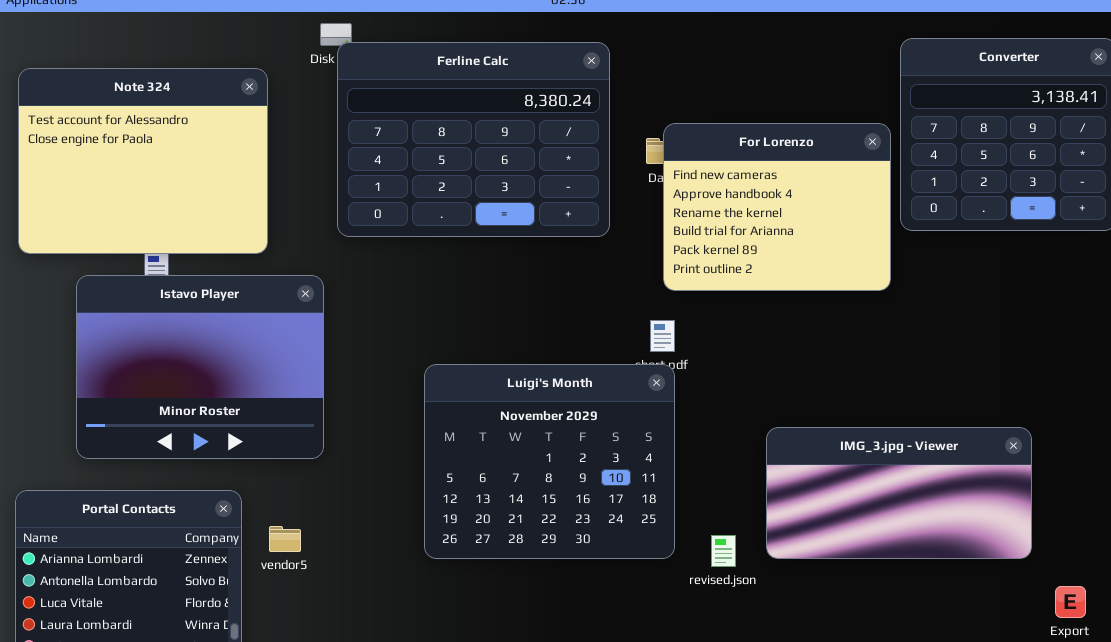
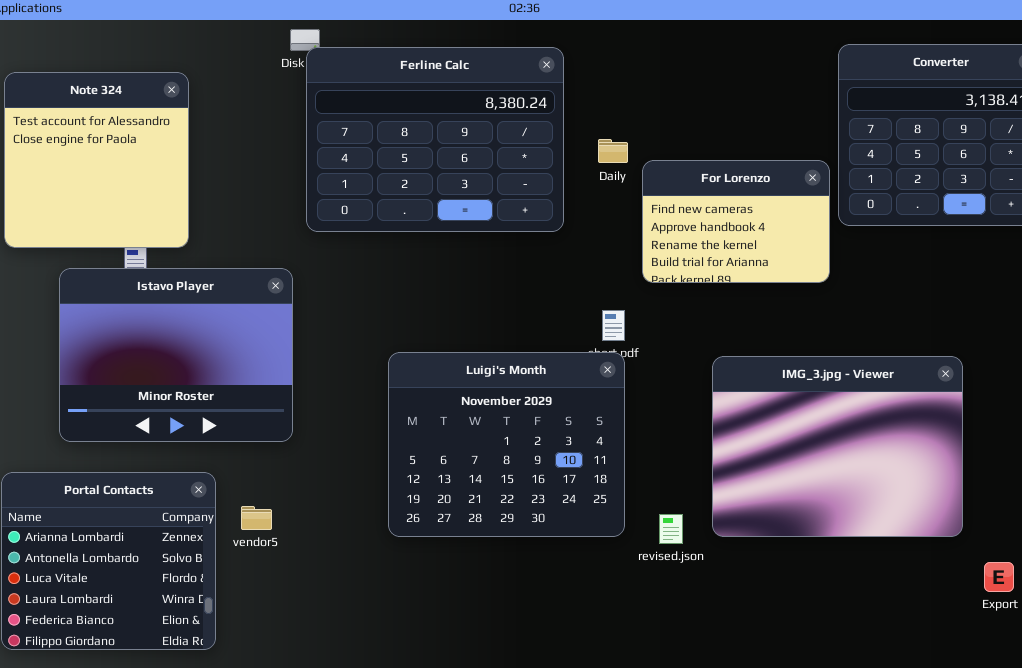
Note 324: [18,68,268,254] -> [4,72,189,248], resized
For Lorenzo: [663,123,891,291] -> [642,160,830,283], resized
IMG_3.jpg - Viewer: [766,427,1032,559] -> [712,356,963,537], resized

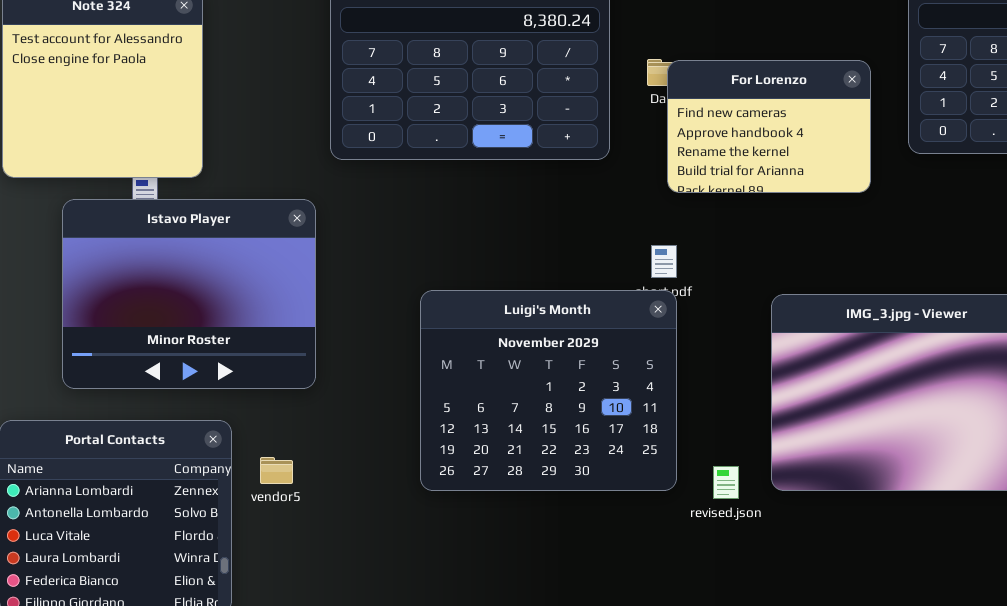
For Lorenzo: [642,160,830,283] -> [667,60,871,193], moved

